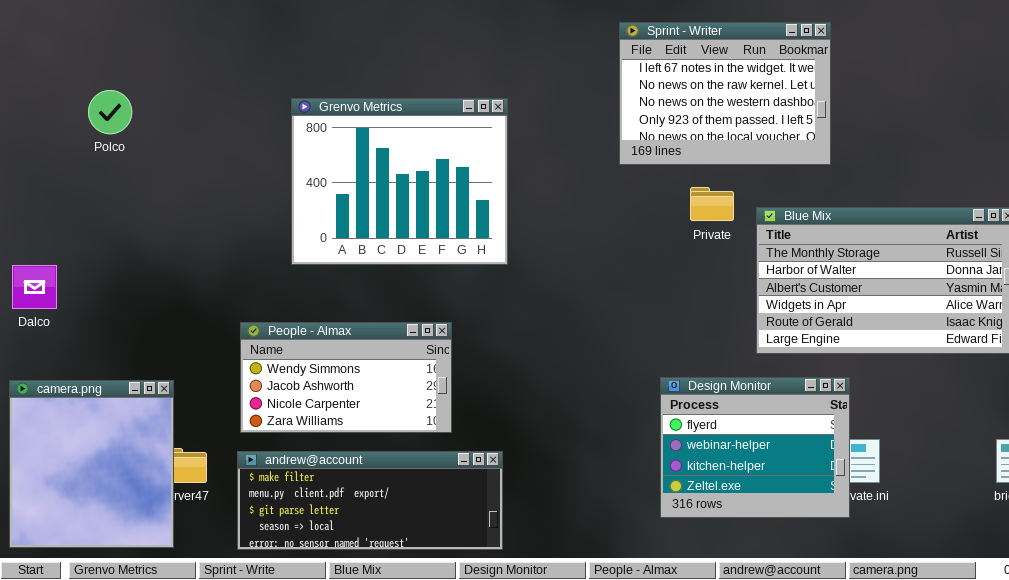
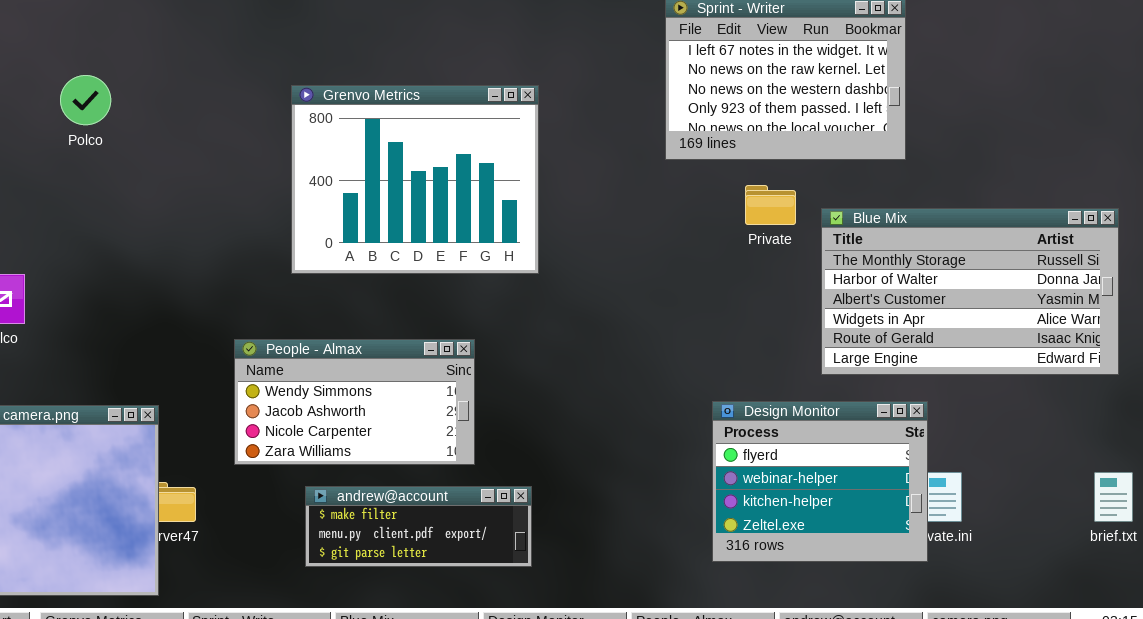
andrew@account: [237,451,503,550] -> [305,486,532,567], resized

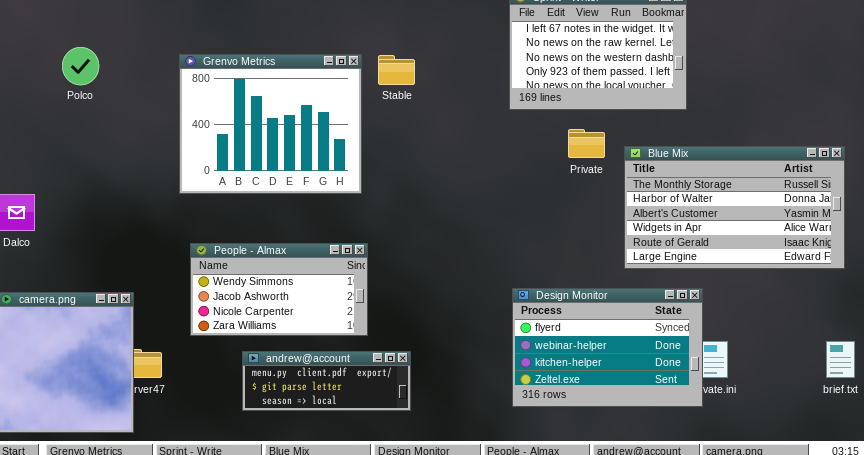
Grenvo Metrics: [291,85,539,274] -> [179,54,362,194], moved
Design Monitor: [712,401,928,562] -> [512,288,703,407], resized
andrew@account: [305,486,532,567] -> [242,351,411,411], scrolled down 1 row

